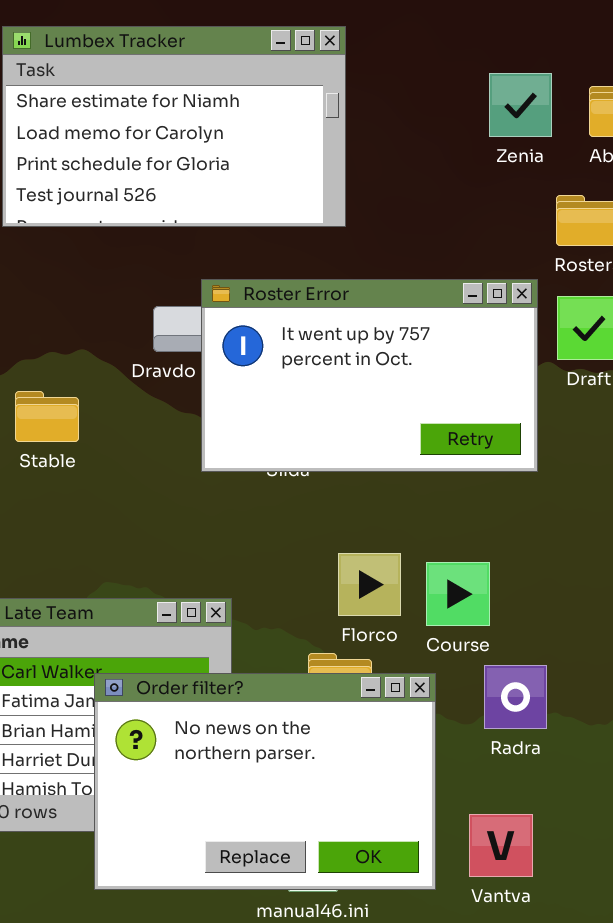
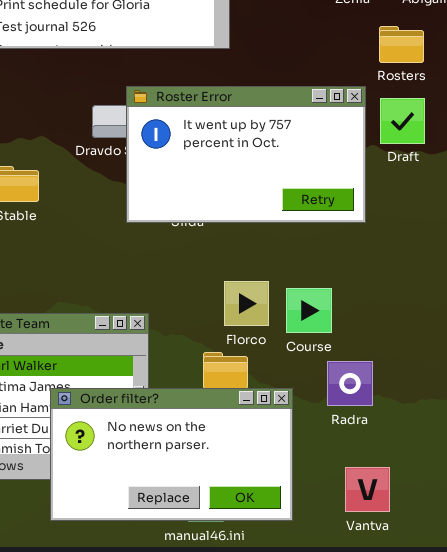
Order filter?: [94,673,436,890] -> [50,388,293,521], resized
Vantva: [469,814,533,877] -> [345,467,390,512], moved

